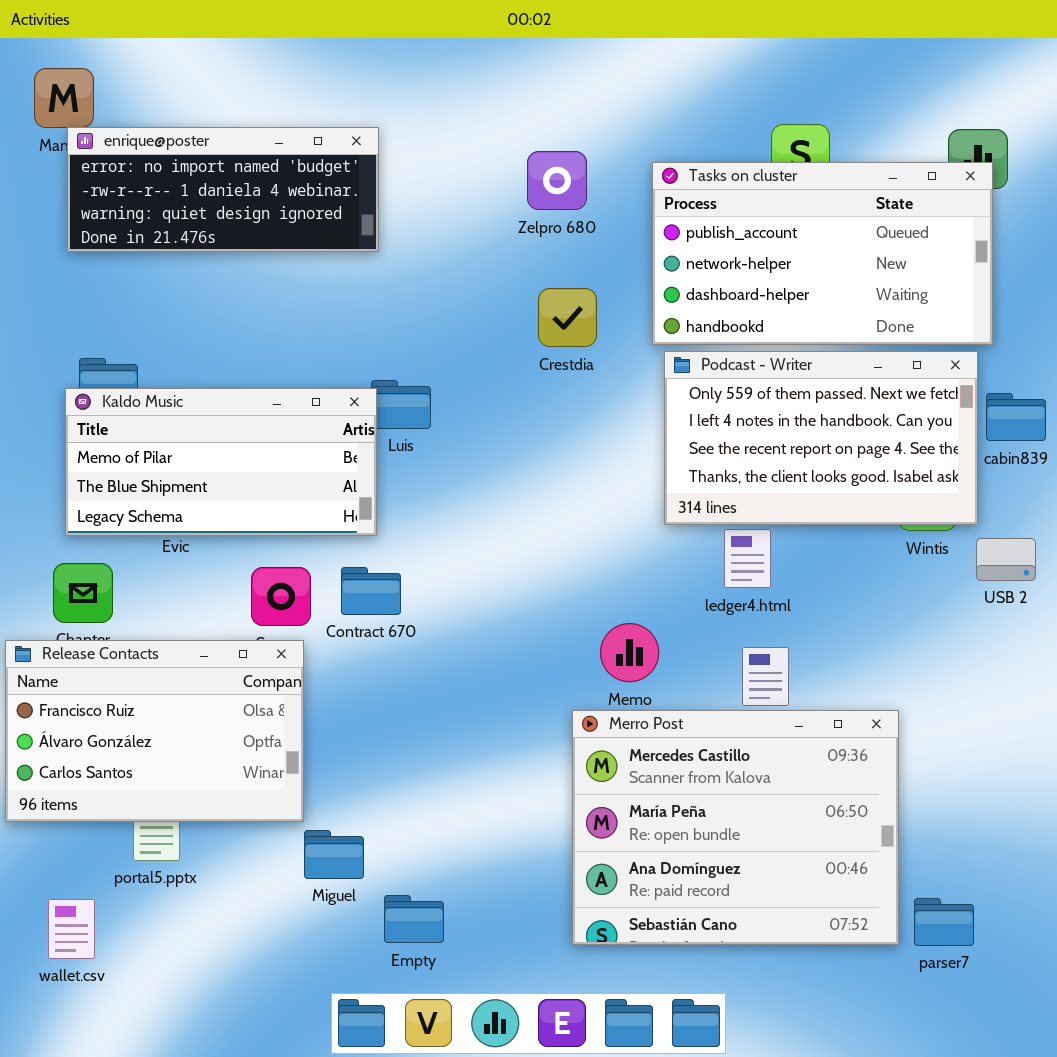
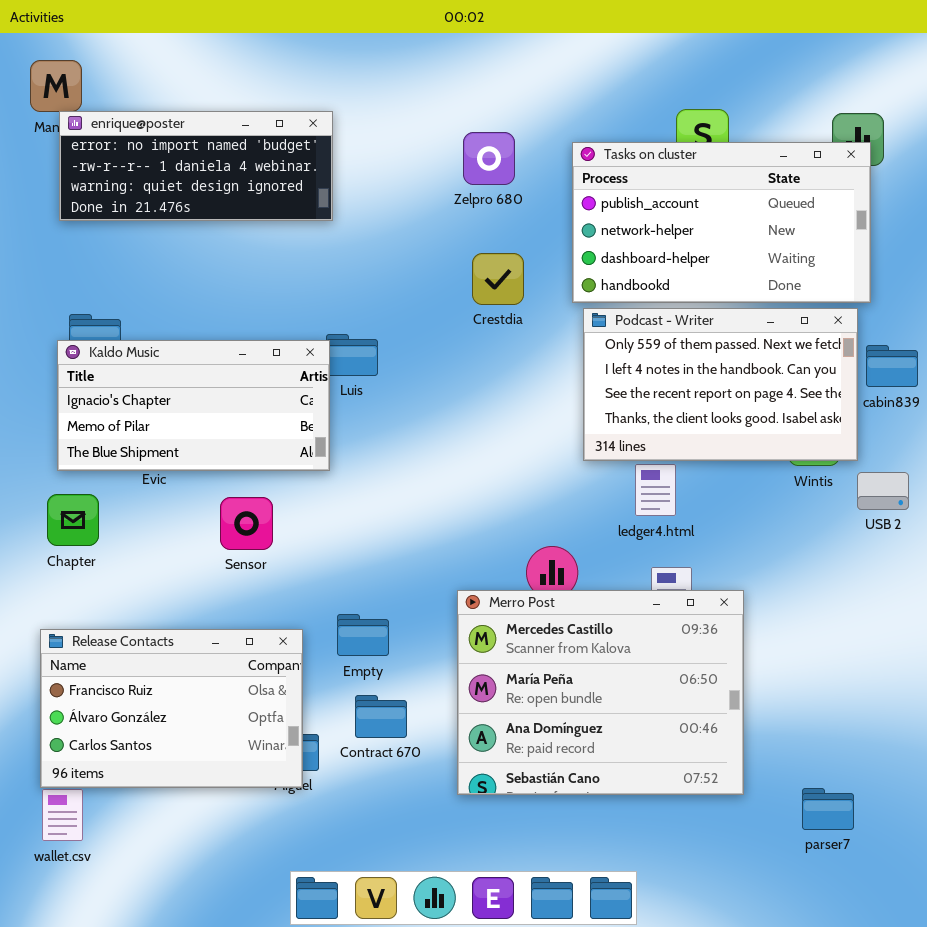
Kaldo Music: [65,388,377,536] -> [57,340,330,471], scrolled up 1 row
Contract 670: [341,567,401,615] -> [355,695,407,738], moved
Release Contacts: [5,640,304,822] -> [40,629,303,788], moved
Merro Post: [572,710,899,945] -> [457,590,744,795], moved
Empty: [384,895,444,943] -> [337,614,389,656], moved

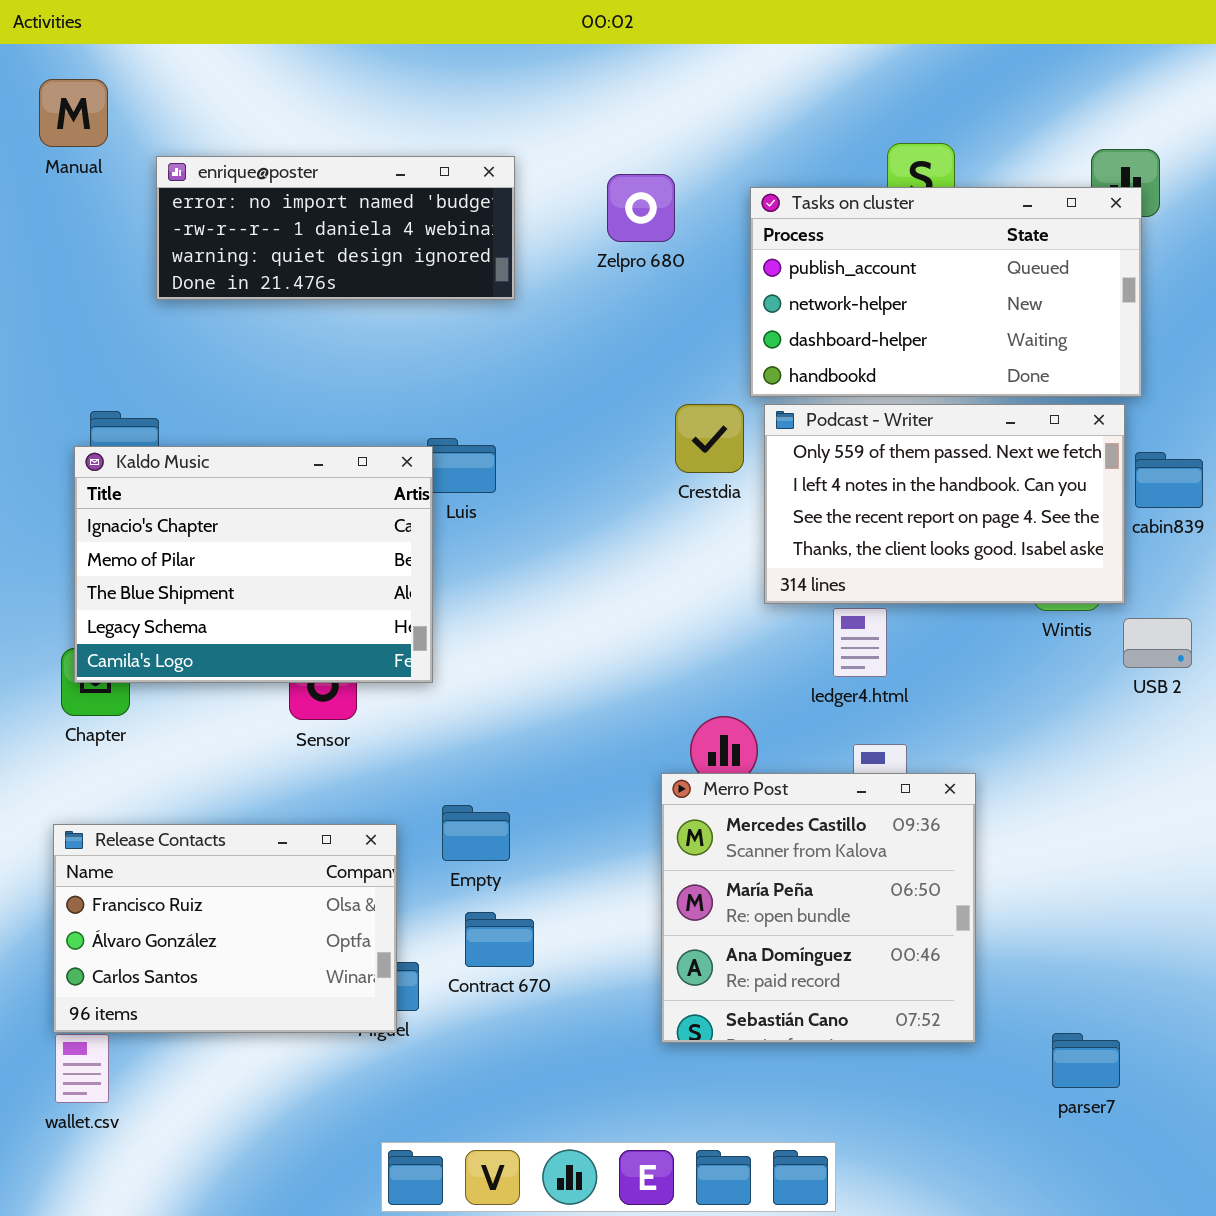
enrique@poster: [59,111,333,221] -> [156,156,515,300], moved
Crestdia: [472,253,524,305] -> [675,404,744,473], moved
Kaldo Music: [57,340,330,471] -> [74,446,433,683], resized
Merro Post: [457,590,744,795] -> [661,773,976,1043], resized

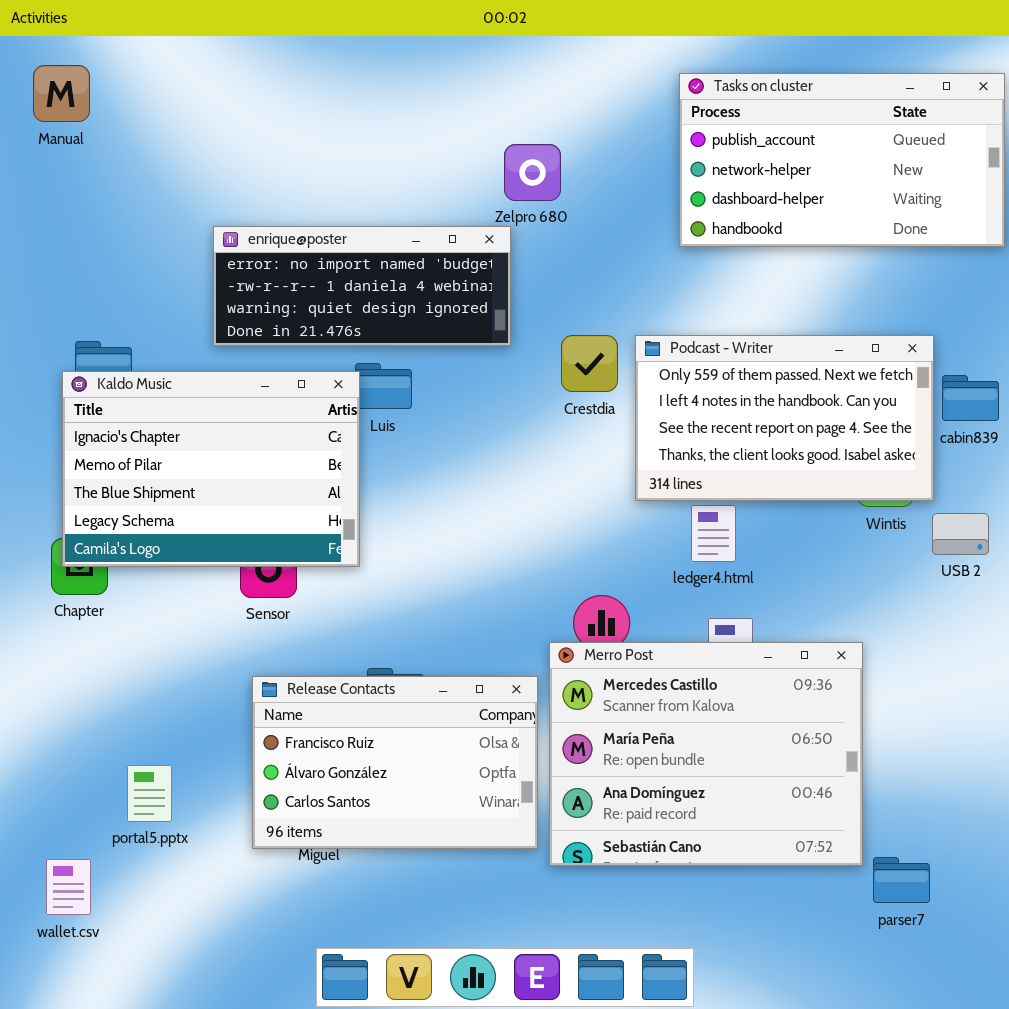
enrique@poster: [156,156,515,300] -> [213,226,511,346], moved
Tasks on cluster: [750,187,1142,397] -> [679,73,1005,247], moved
Merro Post: [661,773,976,1043] -> [549,642,863,866], resized
Release Contacts: [53,824,397,1033] -> [252,676,538,849], moved

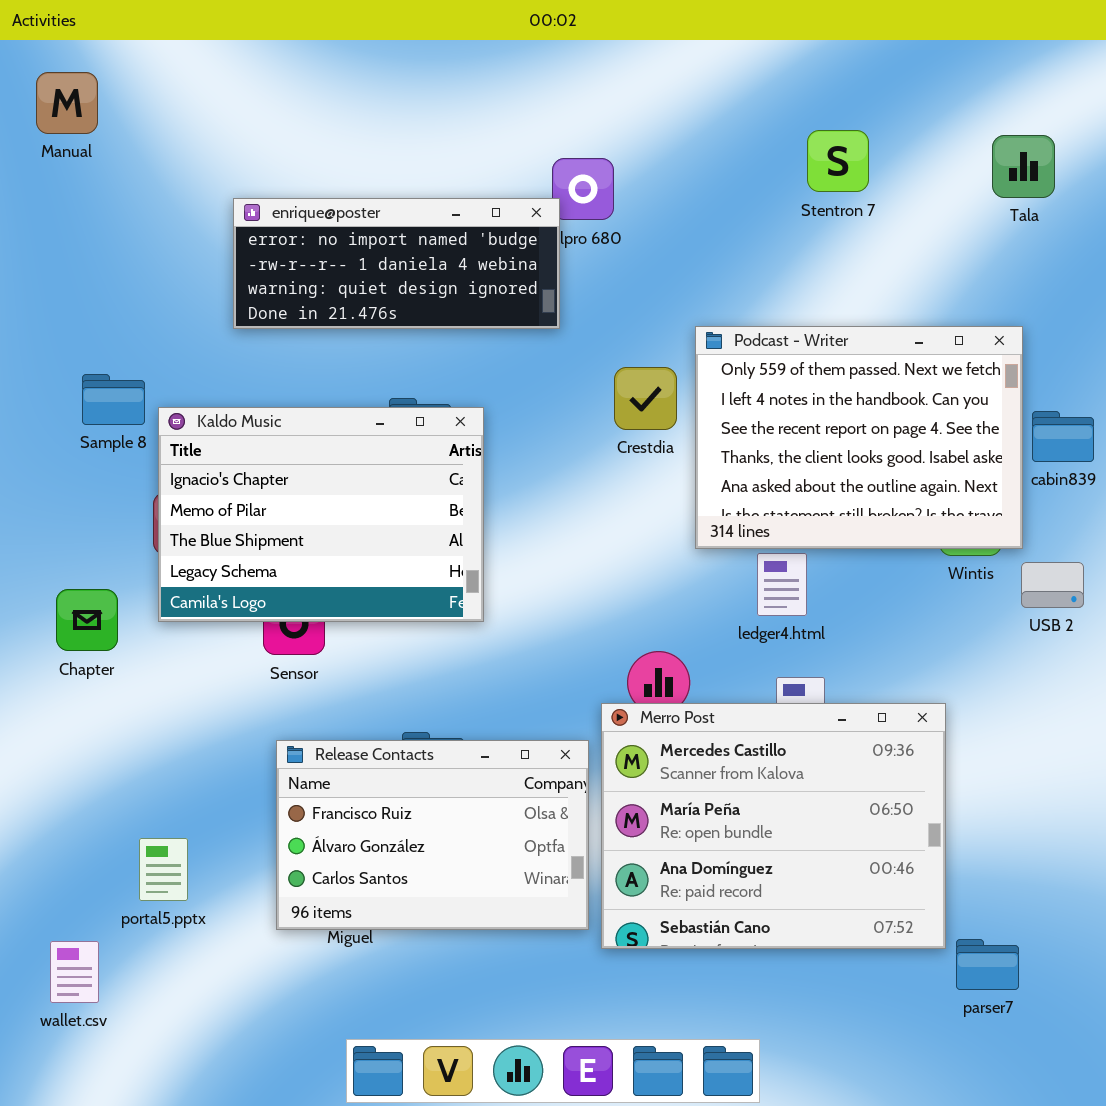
Tasks on cluster: [679,73,1005,247] -> none, closed
enrique@poster: [213,226,511,346] -> [233,198,560,329], moved
Podcast - Writer: [635,335,934,501] -> [695,326,1023,549], resized
Kaldo Music: [62,371,360,567] -> [158,407,484,622], moved

